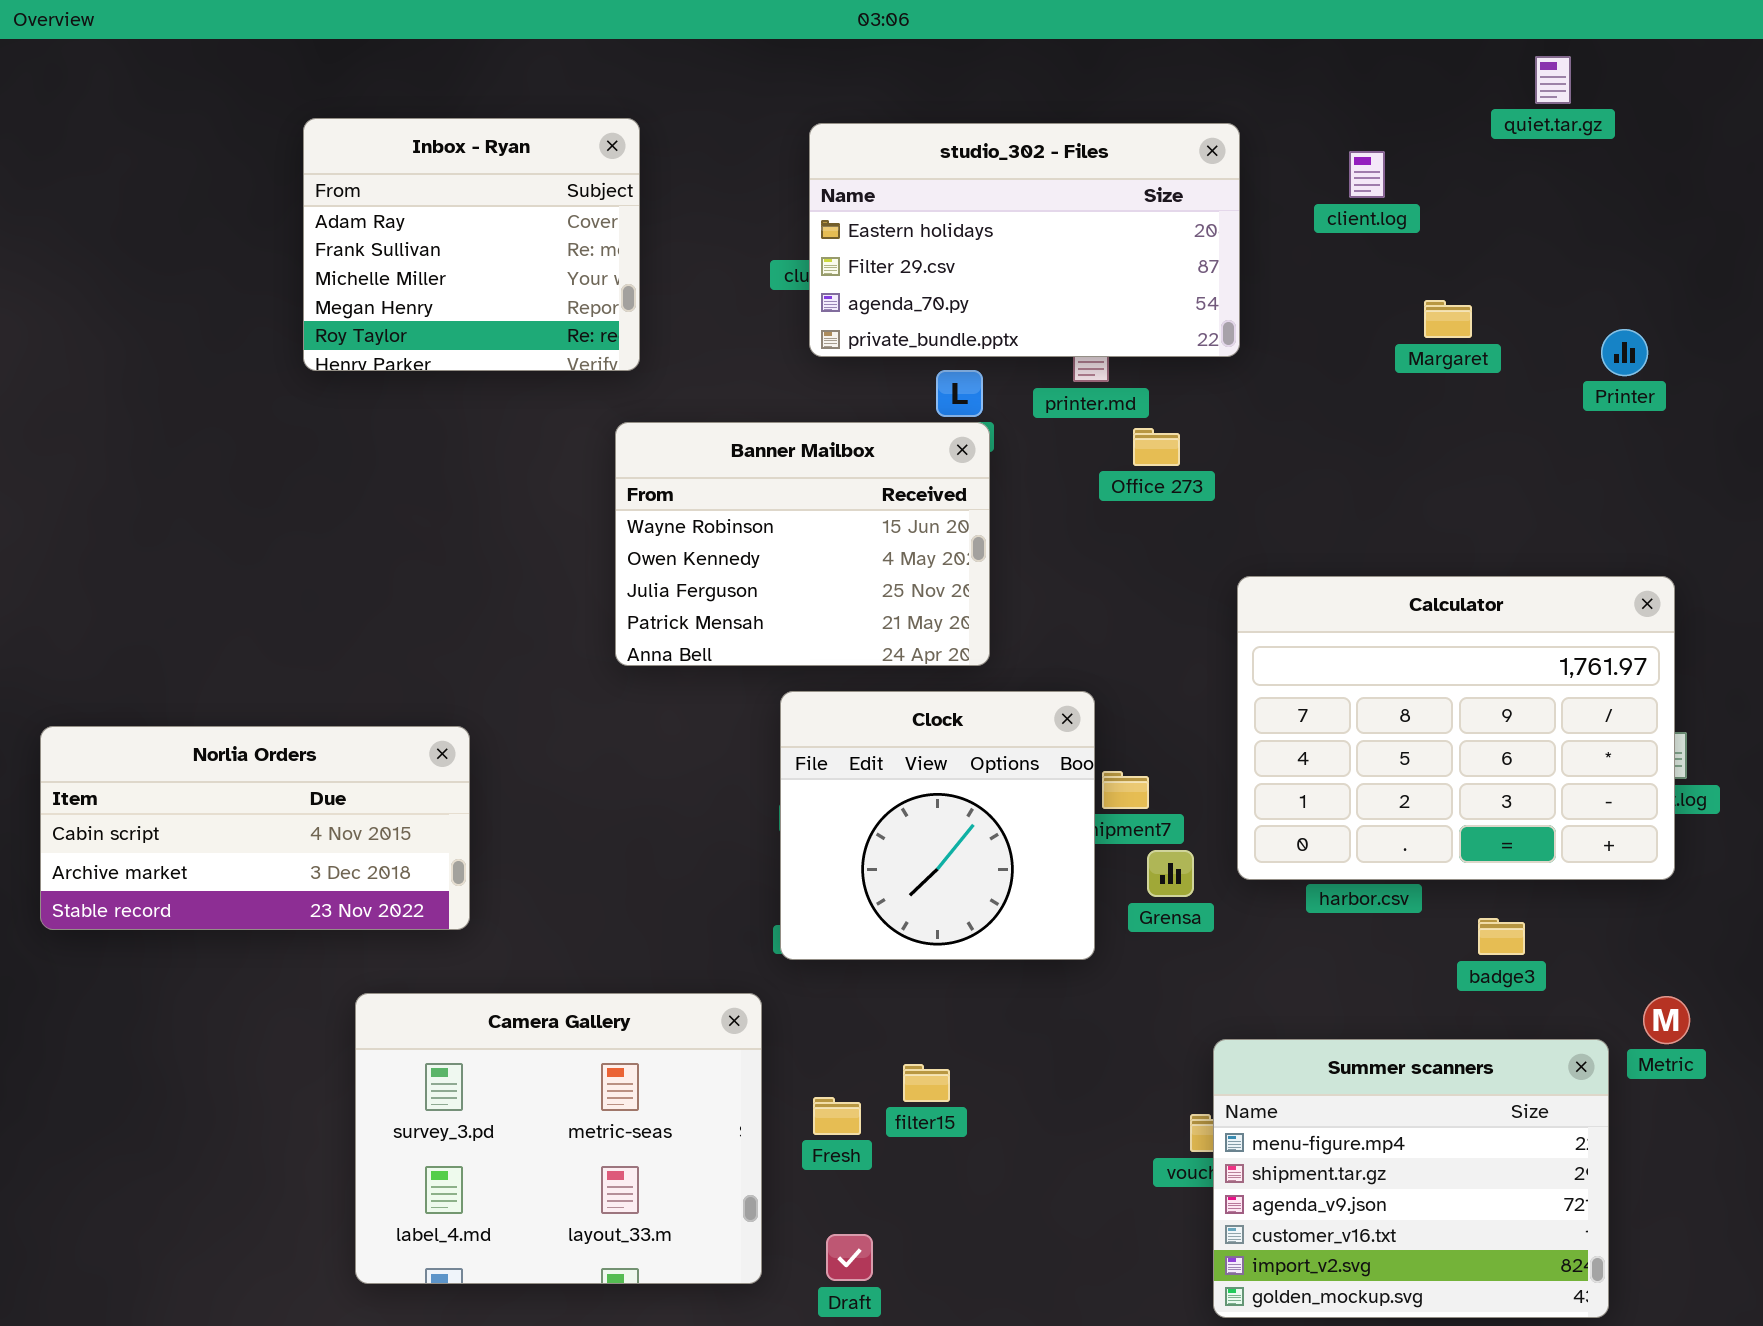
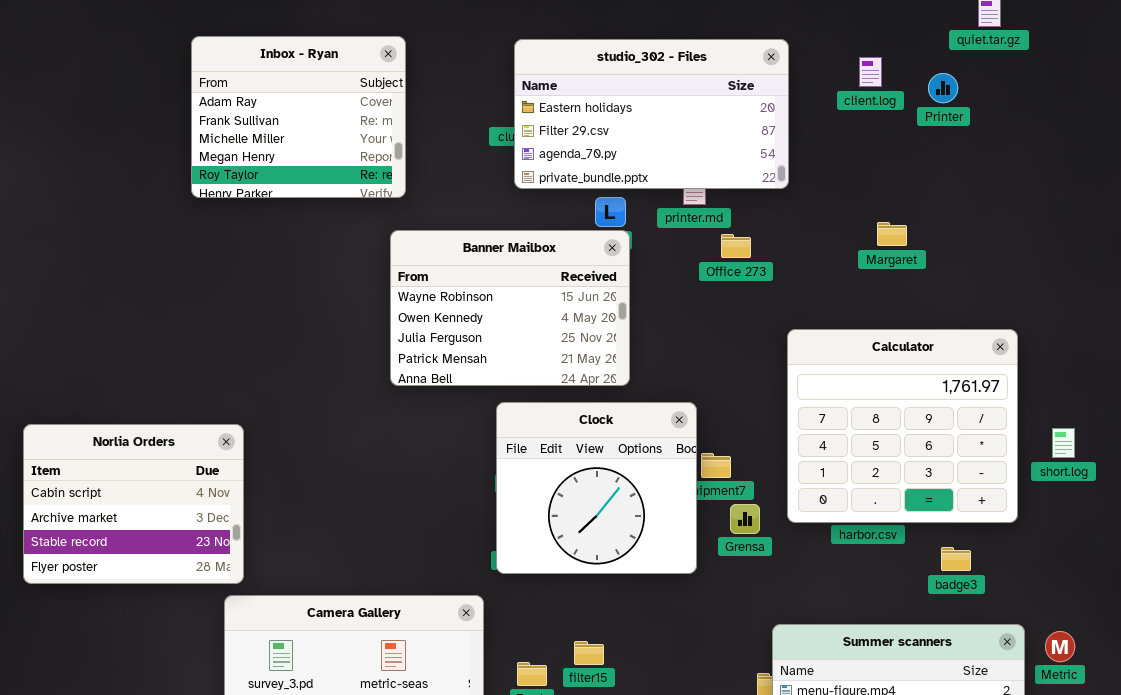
Margaret: [1424,300,1472,338] -> [877,222,907,246], moved
Printer: [1601,329,1648,376] -> [928,73,958,103], moved
Calculator: [1237,576,1675,880] -> [787,329,1018,523], resized
Norlia Orders: [40,726,470,930] -> [23,424,244,584], resized
Metric: [1643,996,1690,1044] -> [1045,631,1075,662], moved

